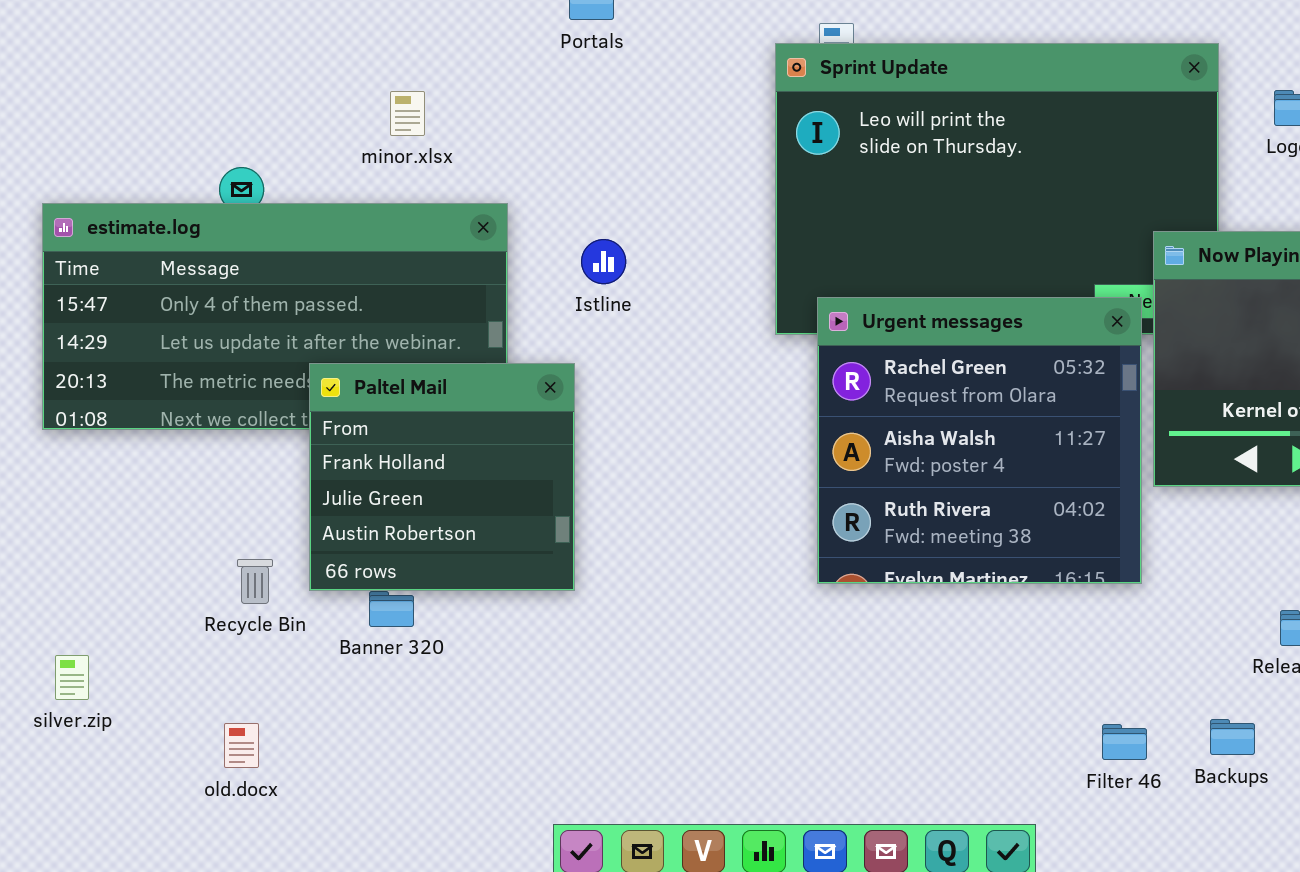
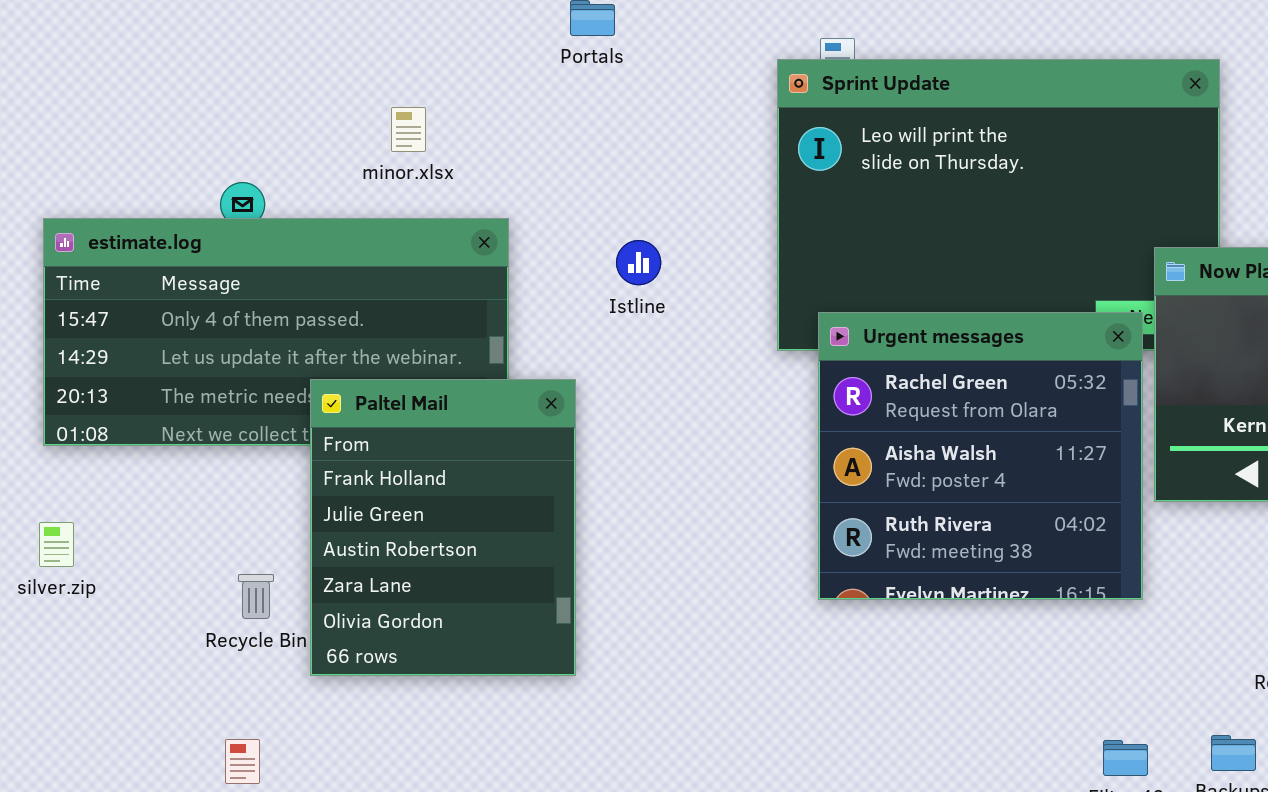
Istline: [581,239,626,284] -> [616,240,661,285], moved
Paltel Mail: [309,363,575,591] -> [310,379,576,676], resized
silver.zip: [55,655,89,700] -> [39,522,74,567], moved

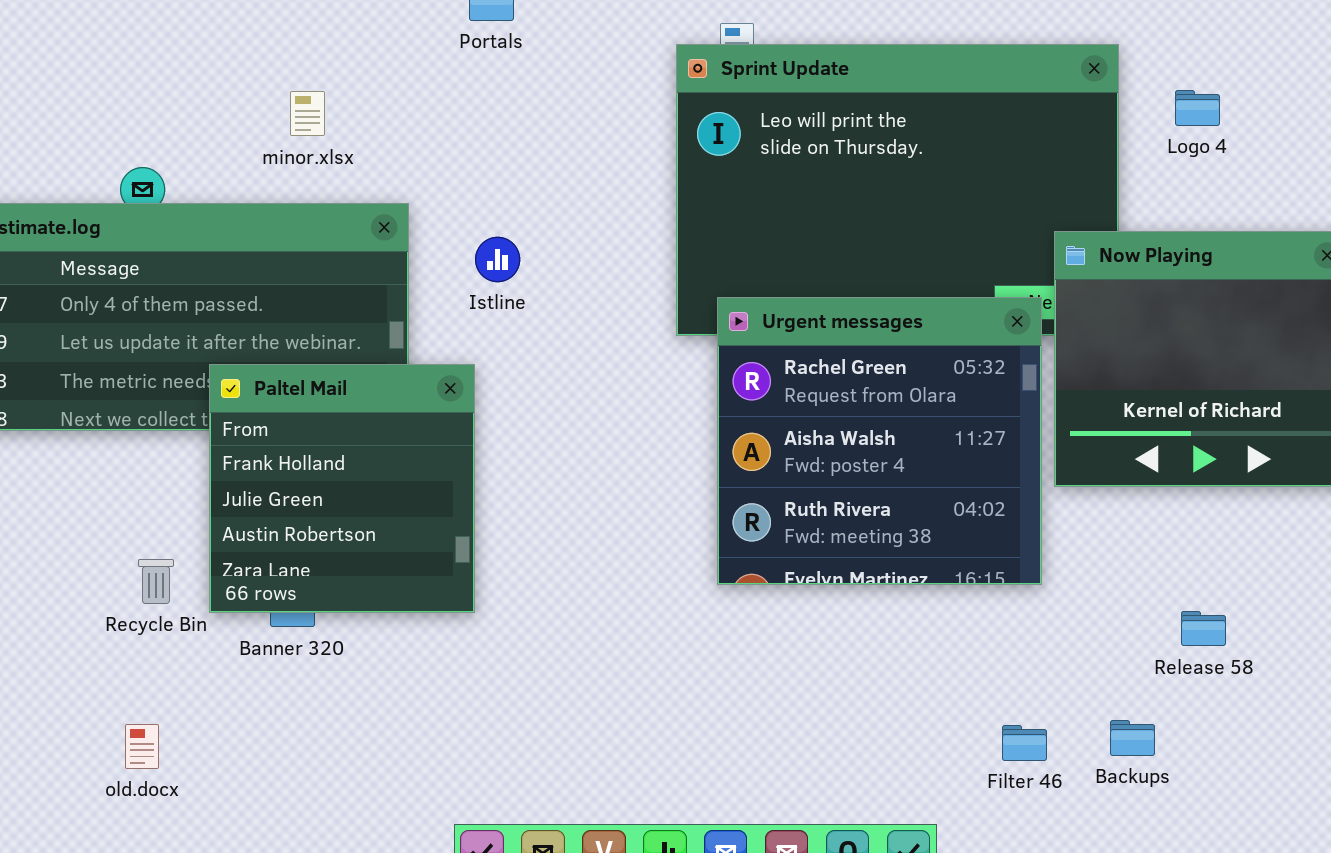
Istline: [616,240,661,285] -> [475,237,520,282], moved
Paltel Mail: [310,379,576,676] -> [209,364,475,613], resized

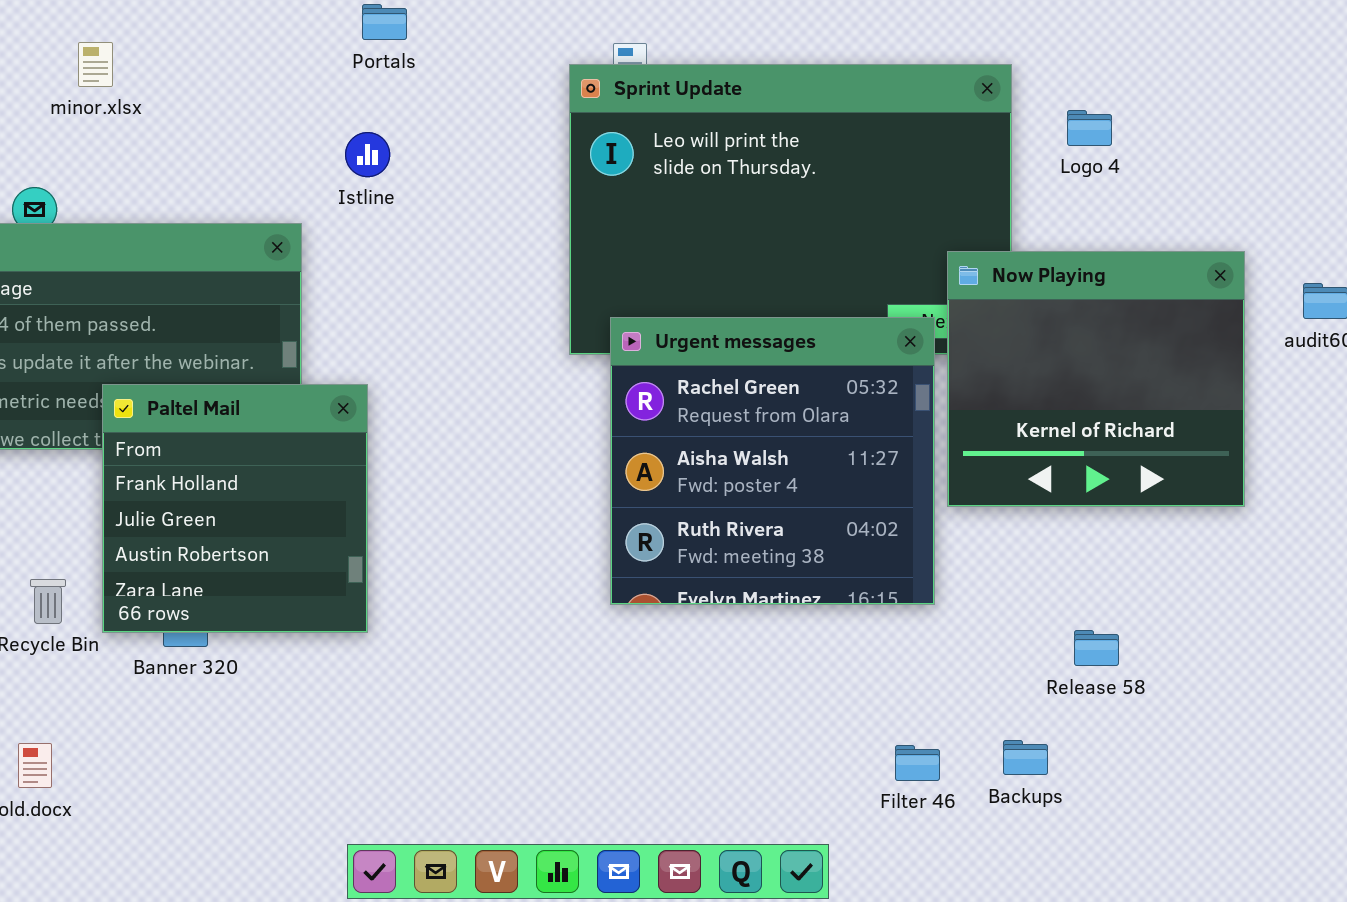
minor.xlsx: [290,91,325,136] -> [78,42,113,87], moved
Istline: [475,237,520,282] -> [345,132,390,177], moved

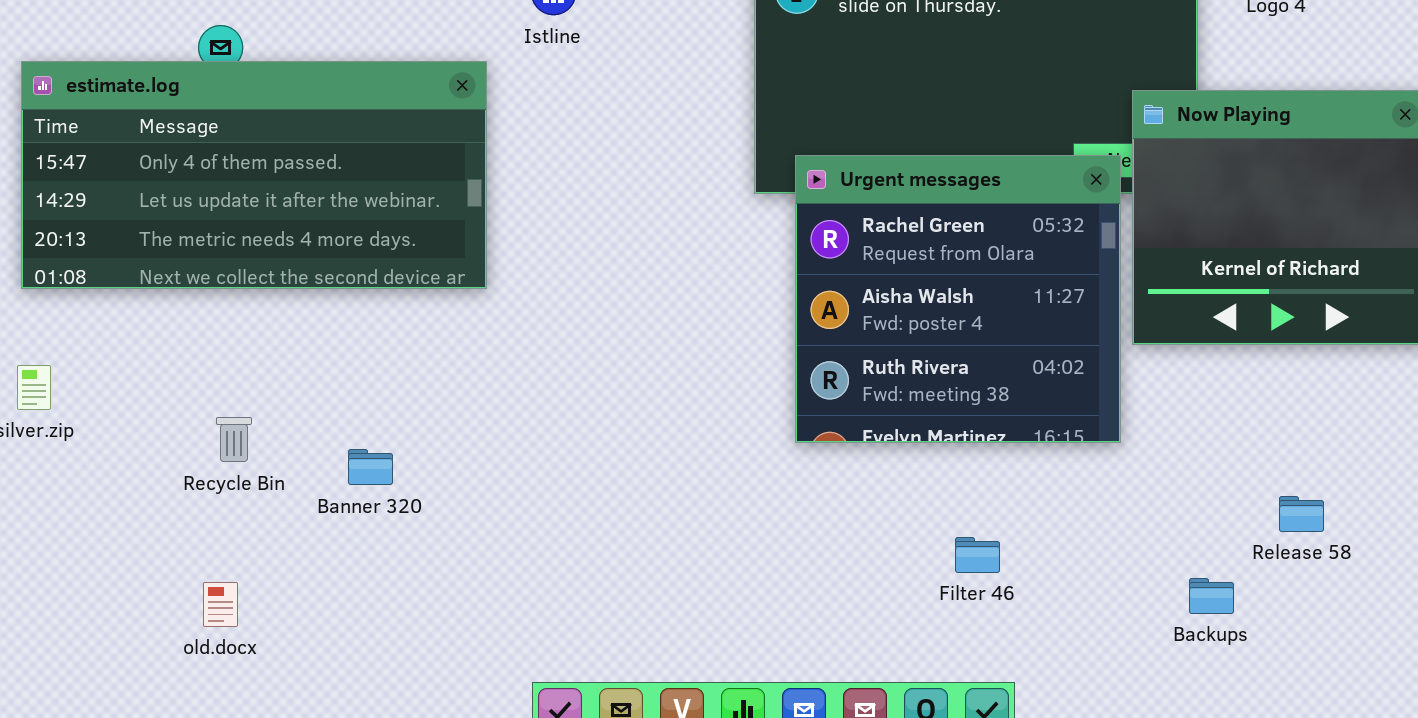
Paltel Mail: [102,384,368,633] -> none, closed
Release 58: [1074,630,1119,666] -> [1279,496,1324,532], moved
Filter 46: [895,745,940,781] -> [955,537,1000,573], moved

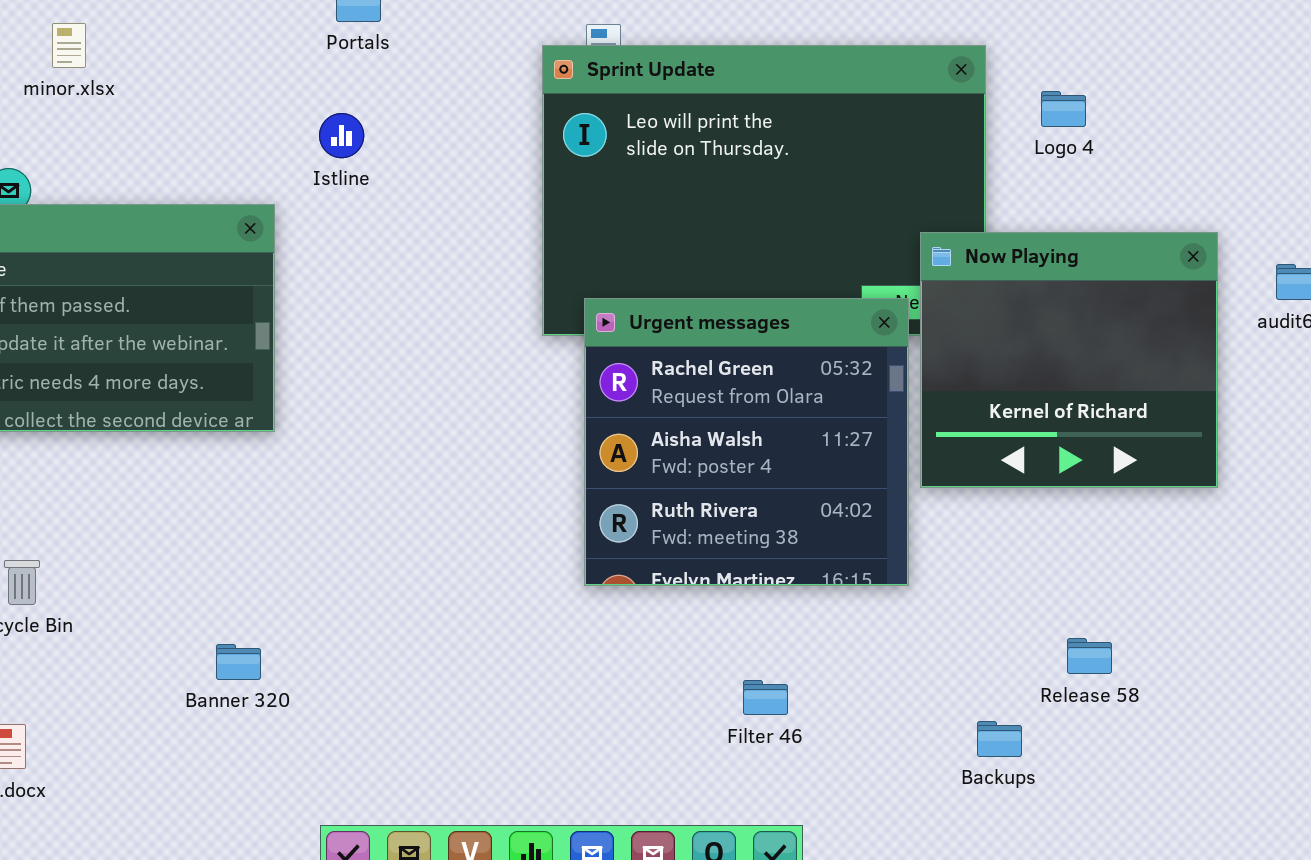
Banner 320: [348,449,393,485] -> [216,644,261,680], moved

